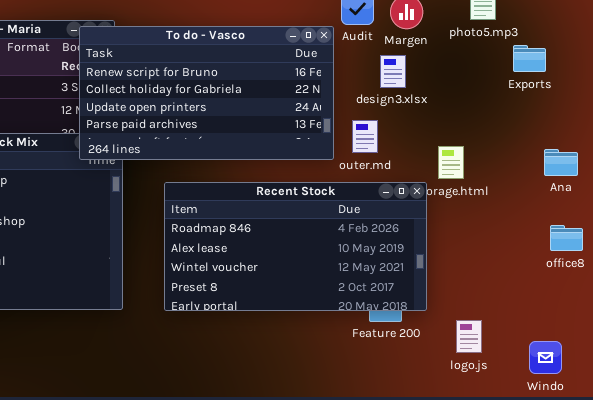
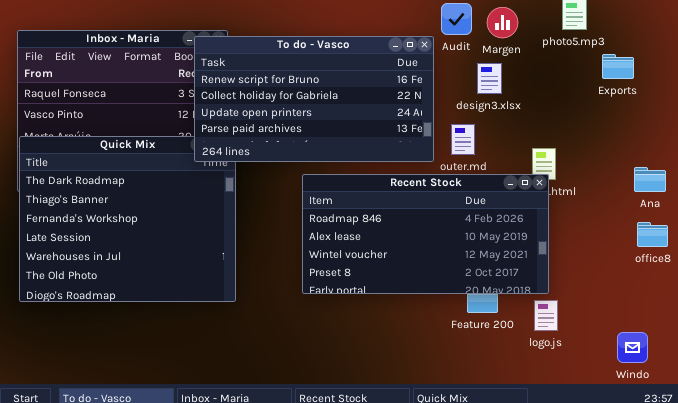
Ana: [544,149,578,176] -> [634,167,666,192], moved
Recent Stock: [164,182,427,311] -> [302,174,549,294], moved
logo.js: [456,320,482,353] -> [534,300,558,331], moved

